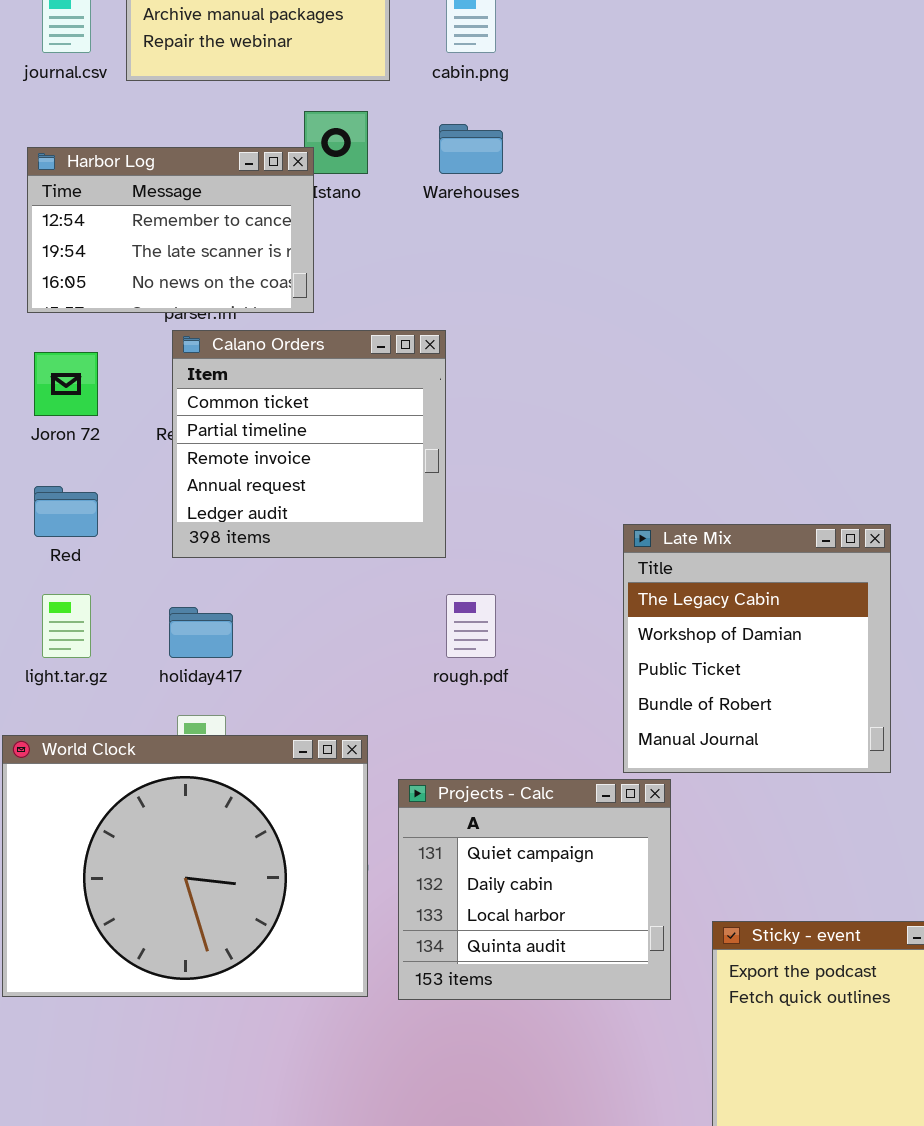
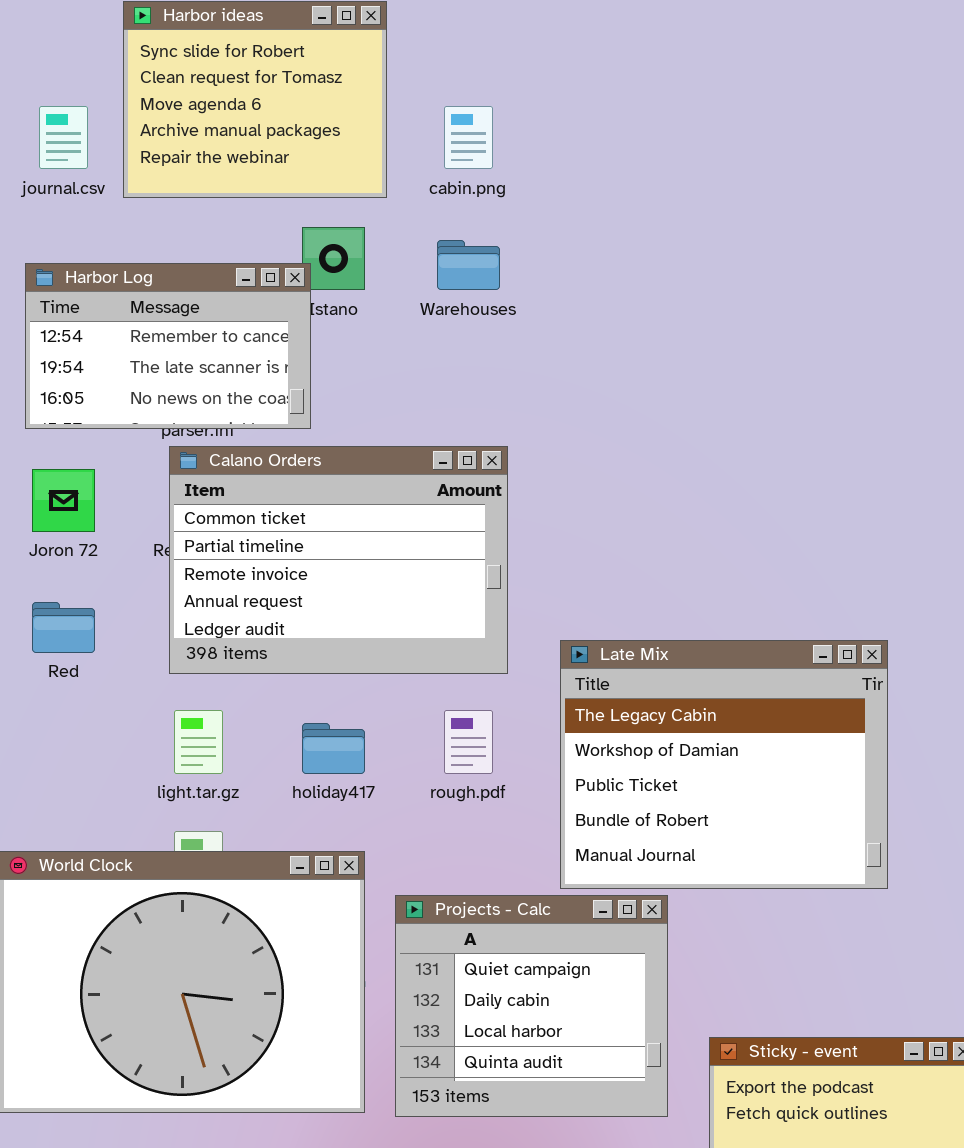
Calano Orders: [172,330,446,558] -> [169,446,508,674], resized
Late Mix: [623,524,891,773] -> [560,640,888,889], resized
light.tar.gz: [42,594,91,658] -> [174,710,223,774], moved
holiday417: [169,607,233,658] -> [302,723,365,774], moved

